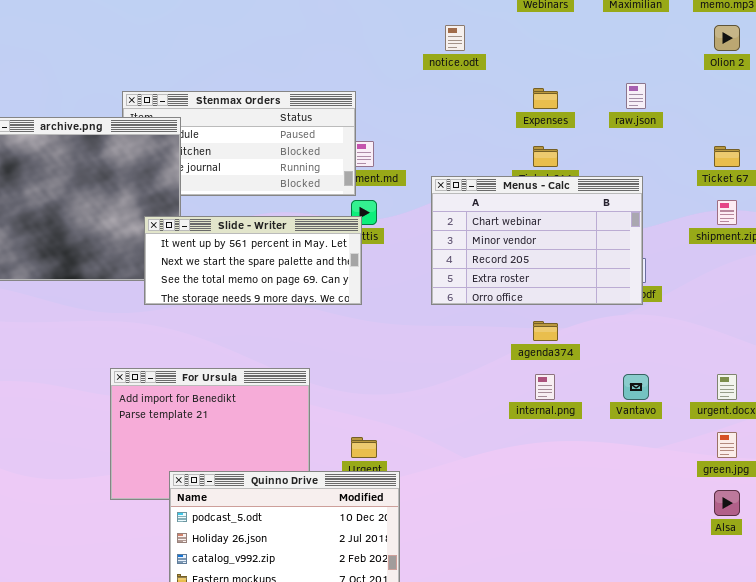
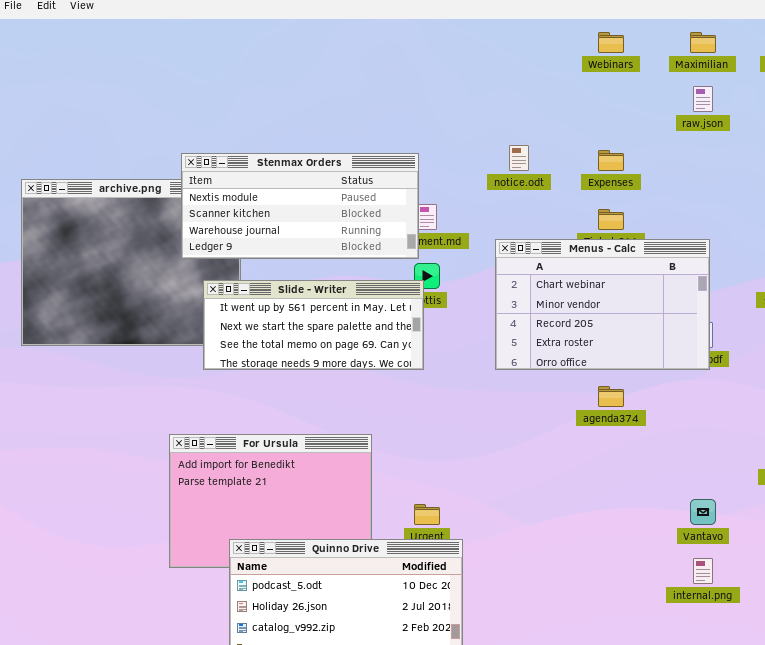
notice.odt: [445,25,465,51] -> [509,145,529,171], moved
raw.json: [626,83,646,109] -> [693,86,713,112], moved
Stenmax Orders: [122,91,356,196] -> [181,153,419,259], raised
internal.png: [535,374,555,400] -> [693,558,713,584], moved
Vantavo: [623,374,649,400] -> [690,499,716,525], moved

